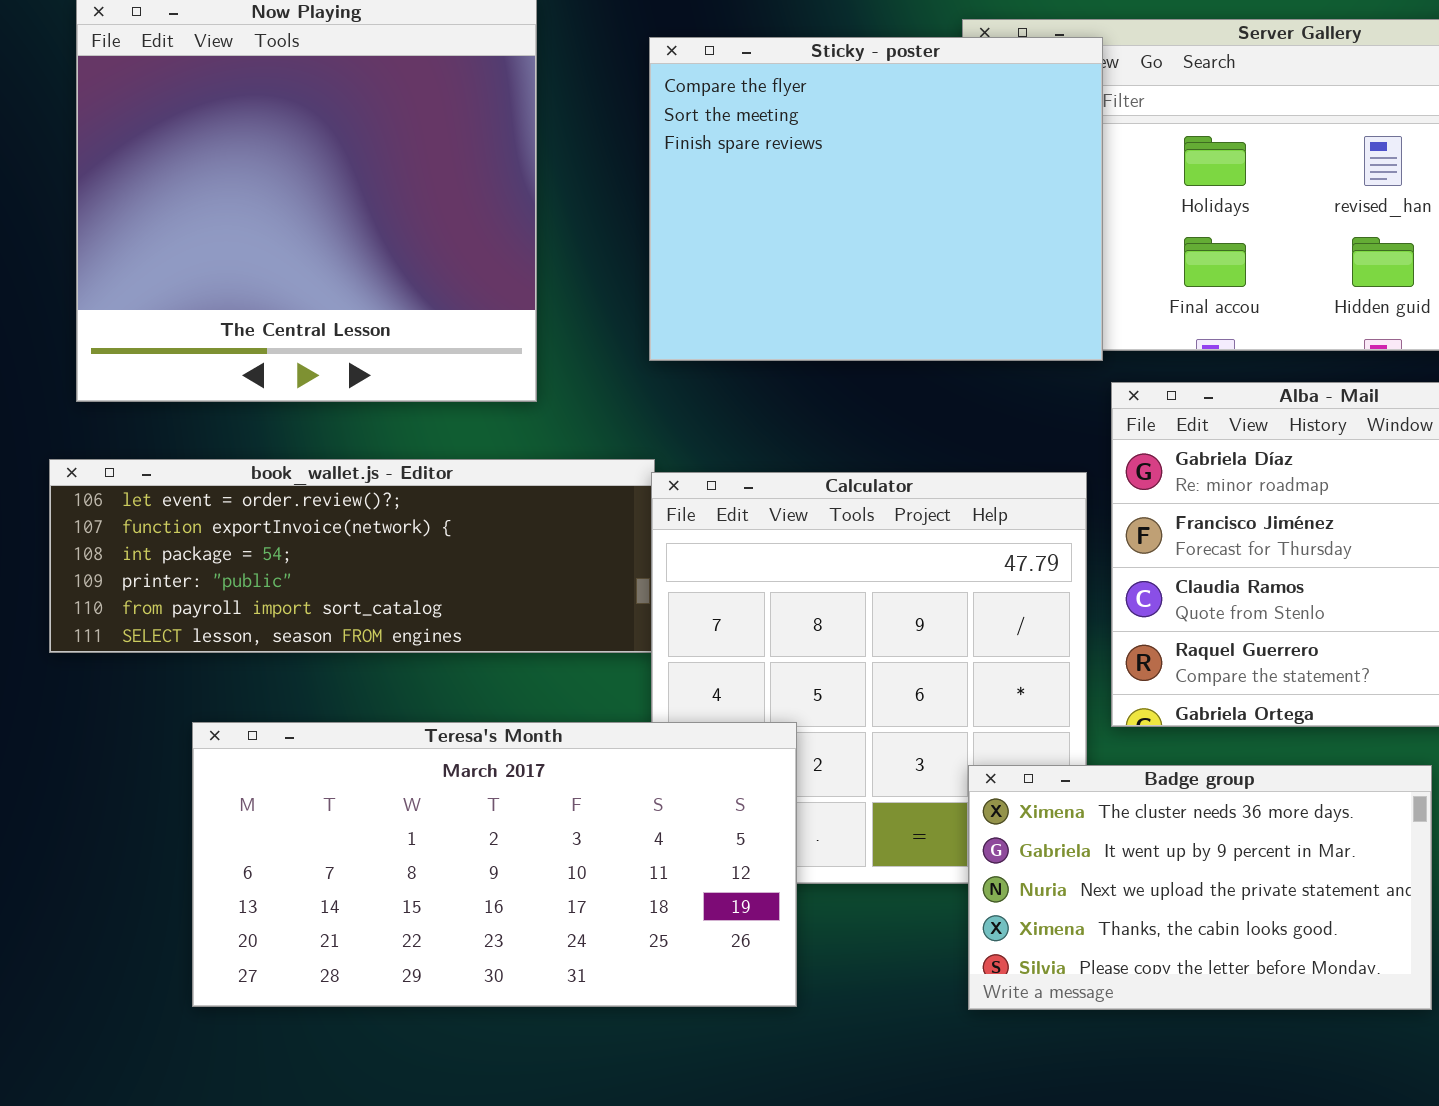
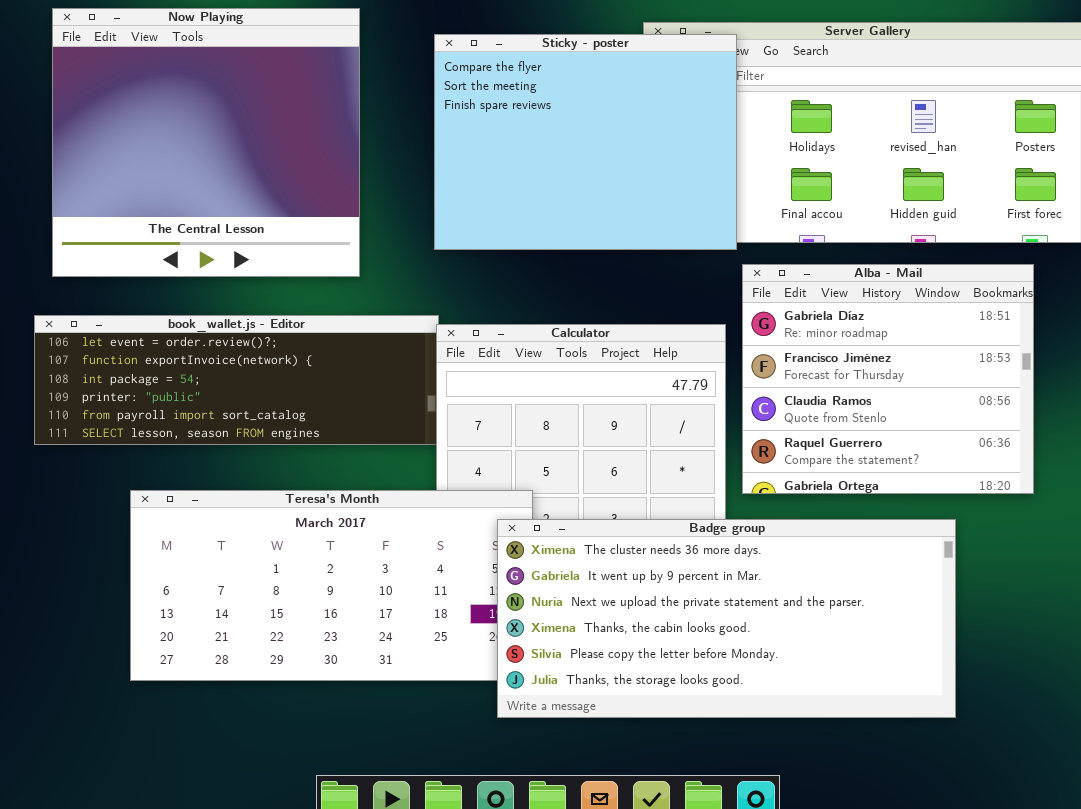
Badge group: [968,765,1432,1010] -> [497,519,956,718], resized

